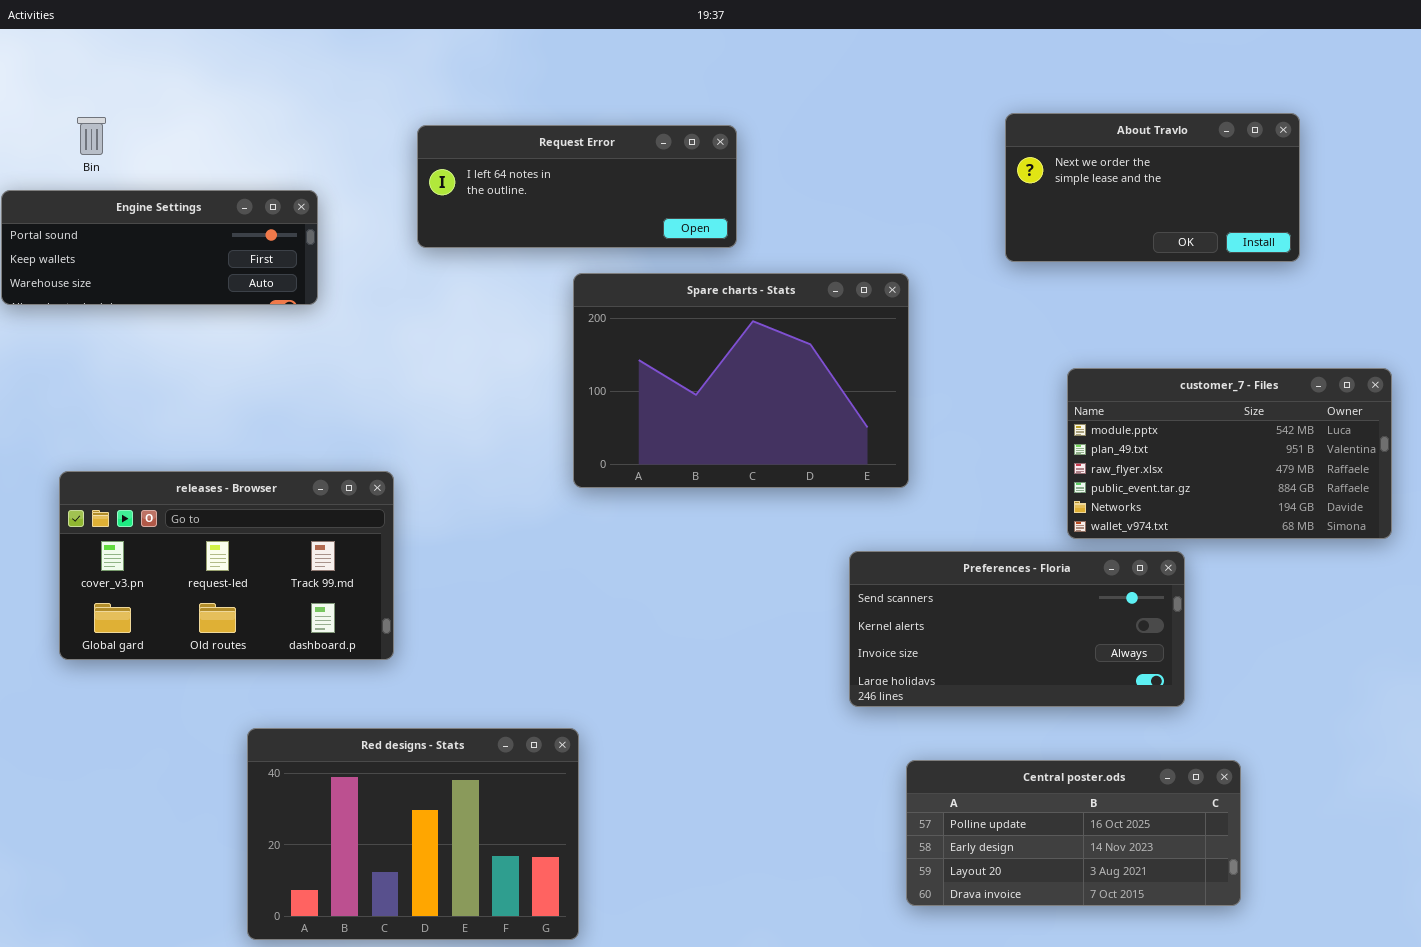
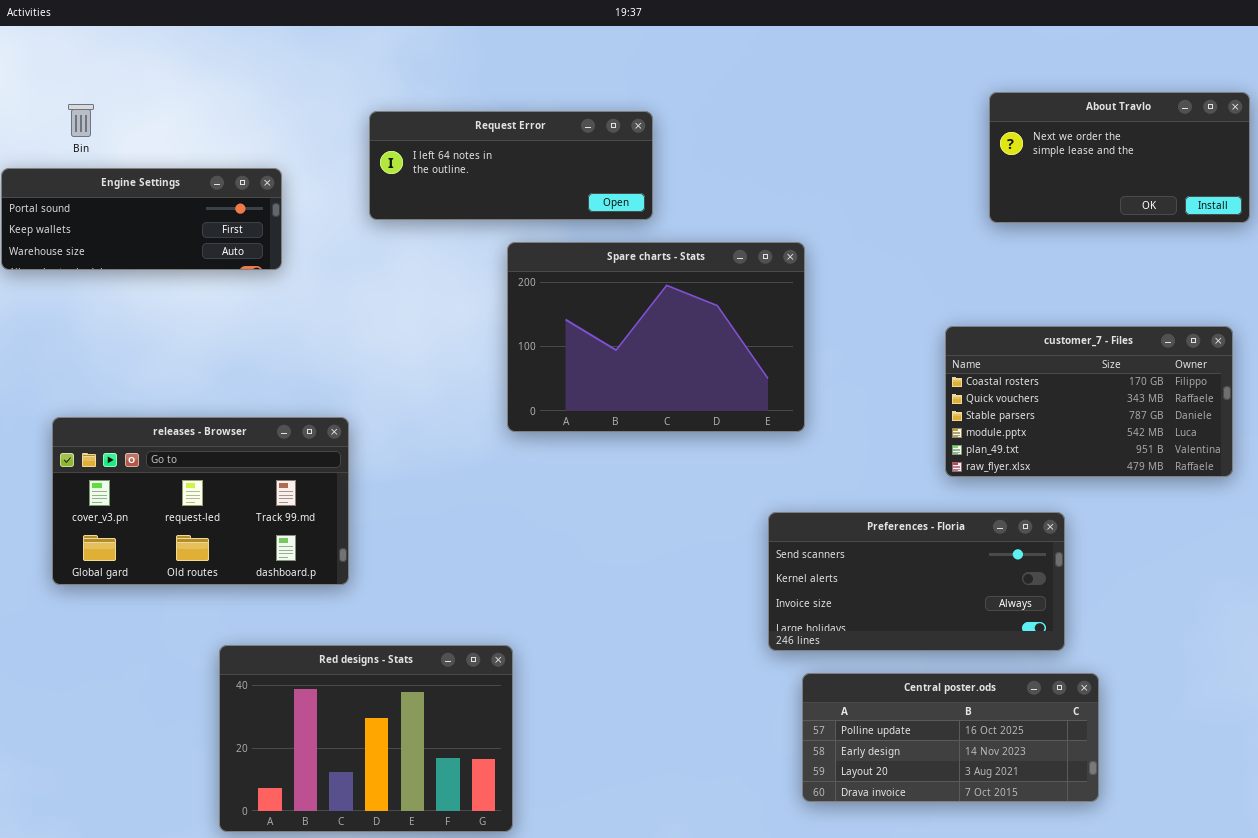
About Travlo: [1005,113,1300,262] -> [989,92,1250,223], moved
customer_7 - Files: [1067,368,1392,539] -> [945,326,1233,477], scrolled up 3 rows
Preferences - Floria: [849,551,1185,707] -> [768,512,1065,651], moved

